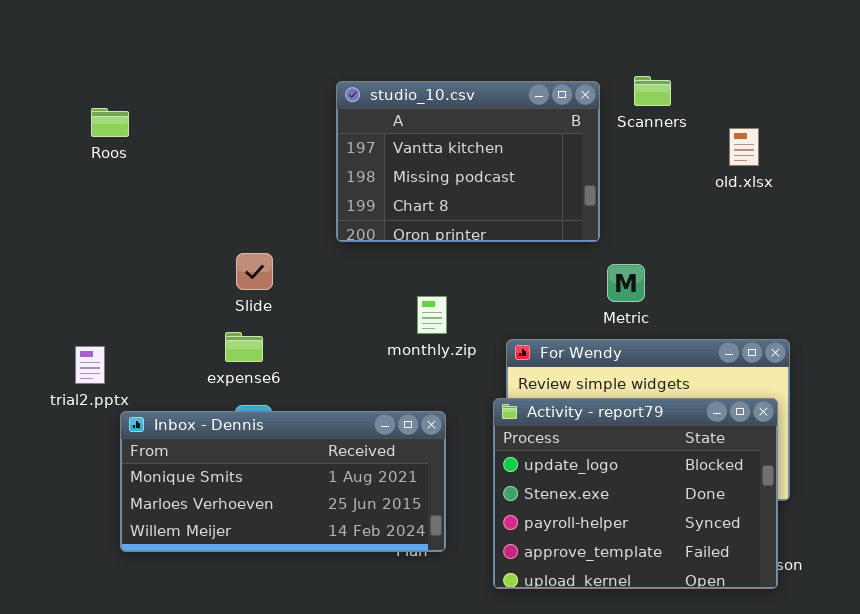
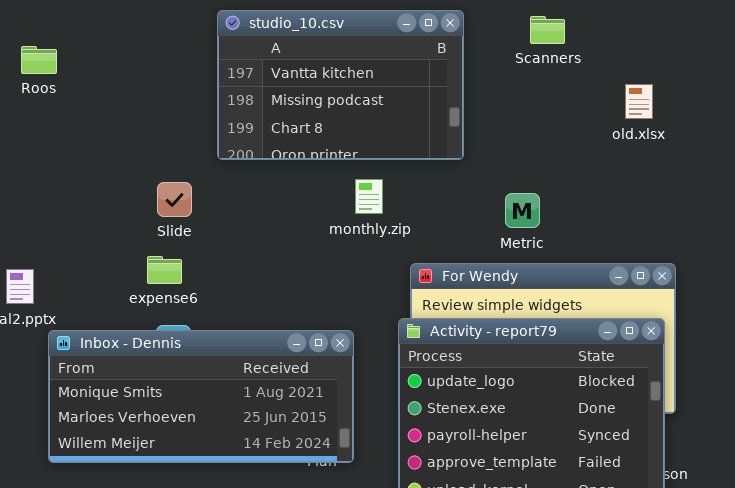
studio_10.csv: [336,81,600,242] -> [217,10,464,160], moved
old.xlsx: [729,128,759,166] -> [625,84,653,119], moved
monthly.zip: [417,296,447,334] -> [355,179,383,214], moved

